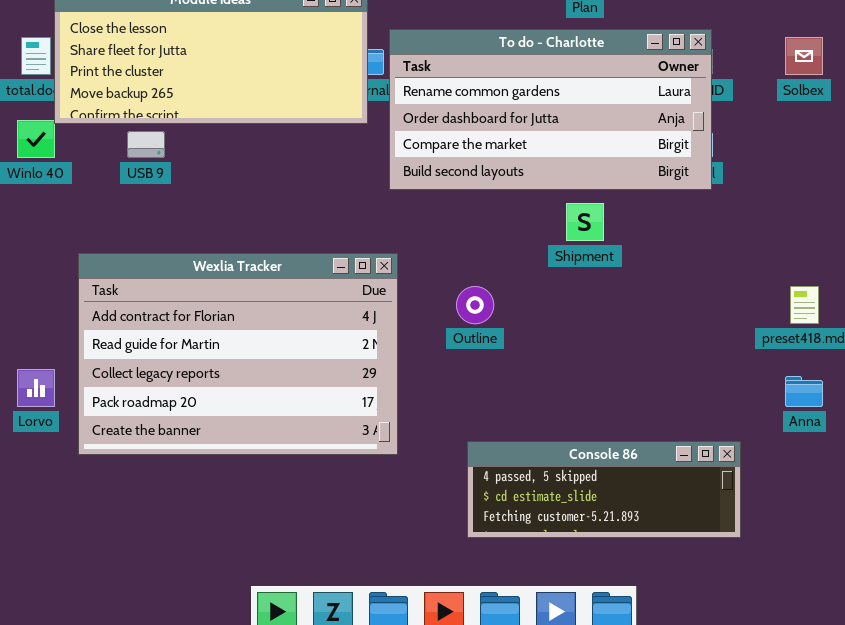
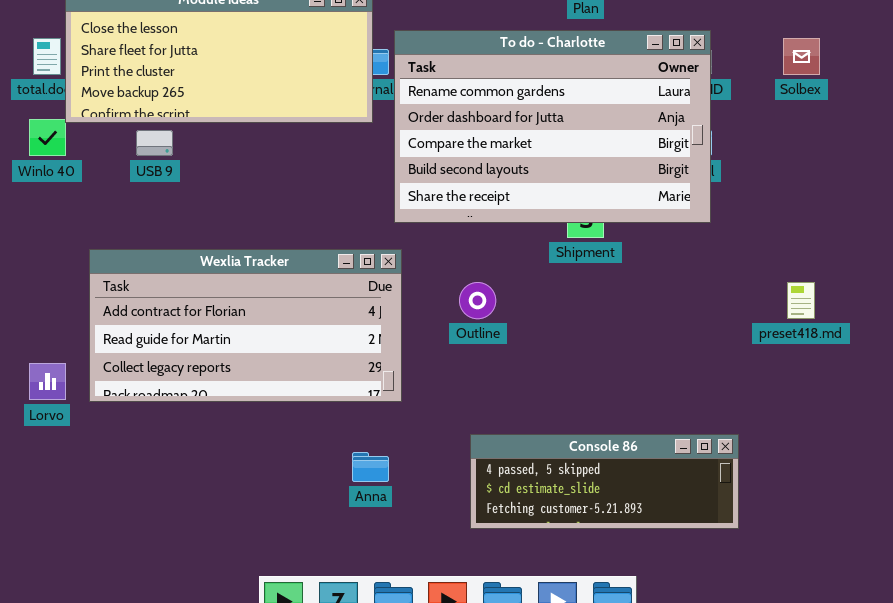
To do - Charlotte: [389,29,712,190] -> [394,30,711,223], resized
Wexlia Tracker: [78,253,398,455] -> [89,249,402,402], resized
Anna: [785,376,823,407] -> [352,452,389,482], moved

